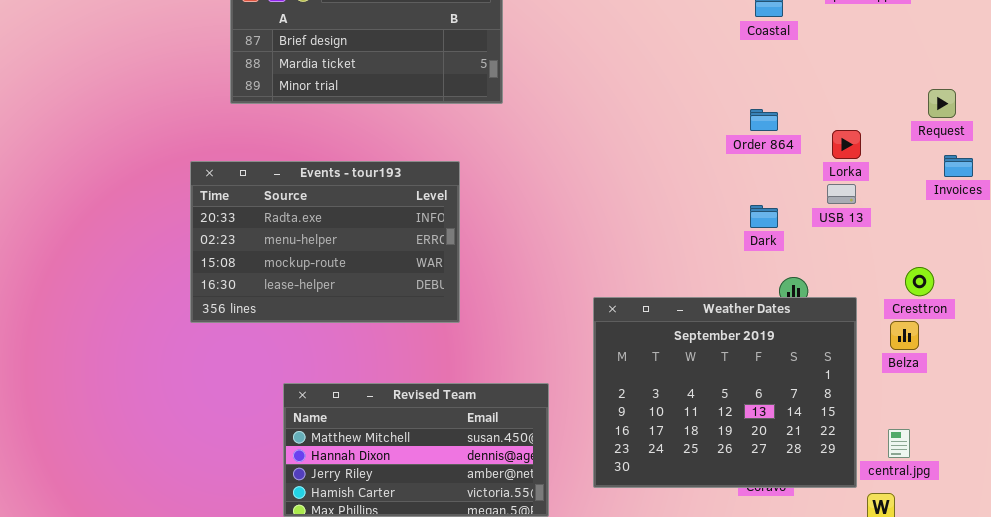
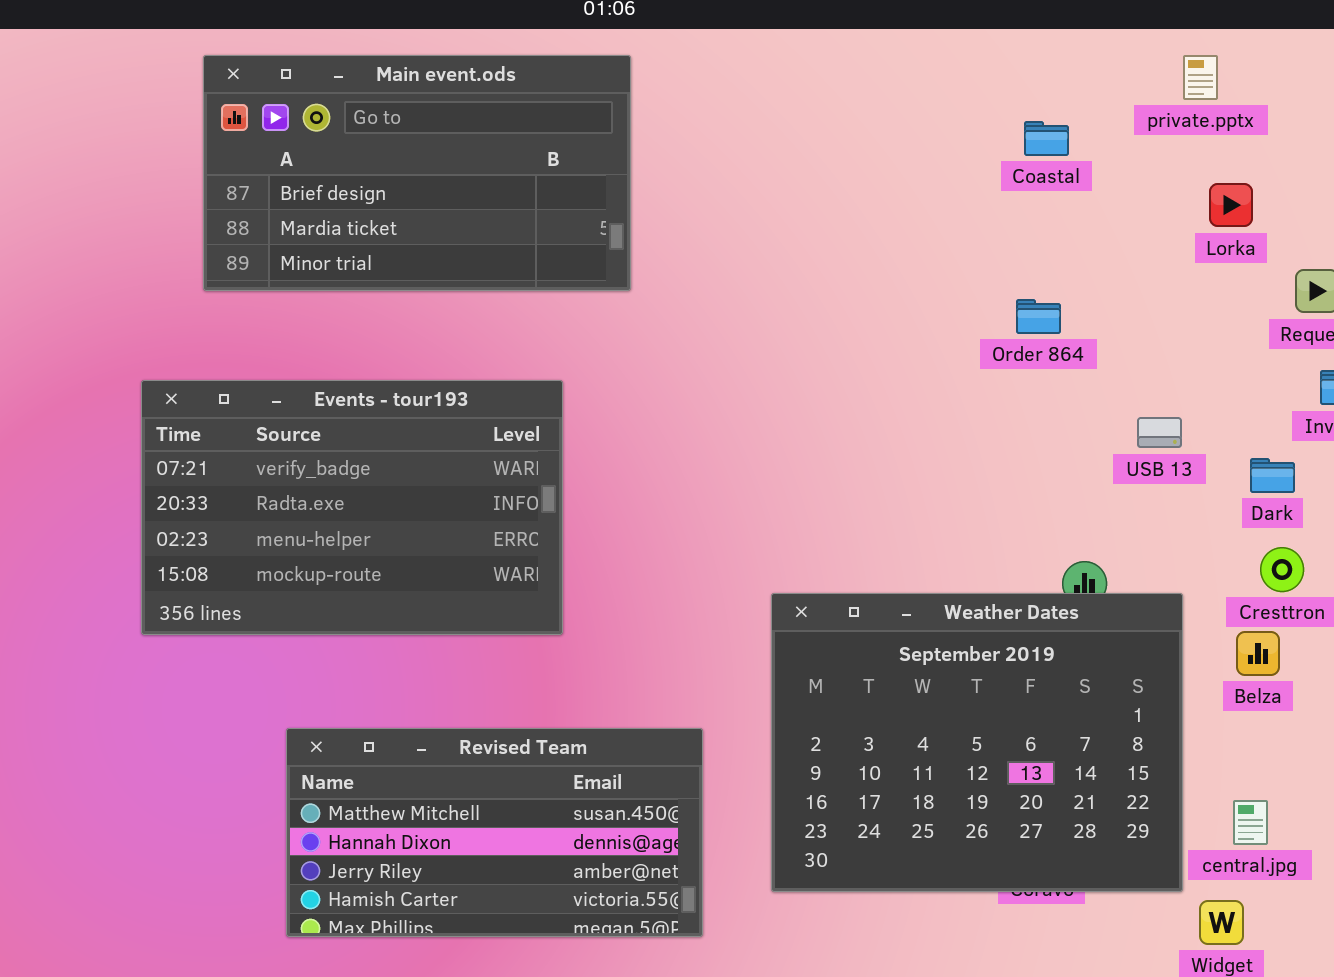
Lorka: [832,130,861,159] -> [1209,183,1253,227], moved
Events - tour193: [190,161,460,323] -> [141,380,563,635], scrolled up 1 row
Dark: [750,205,778,228] -> [1250,458,1295,493], moved

